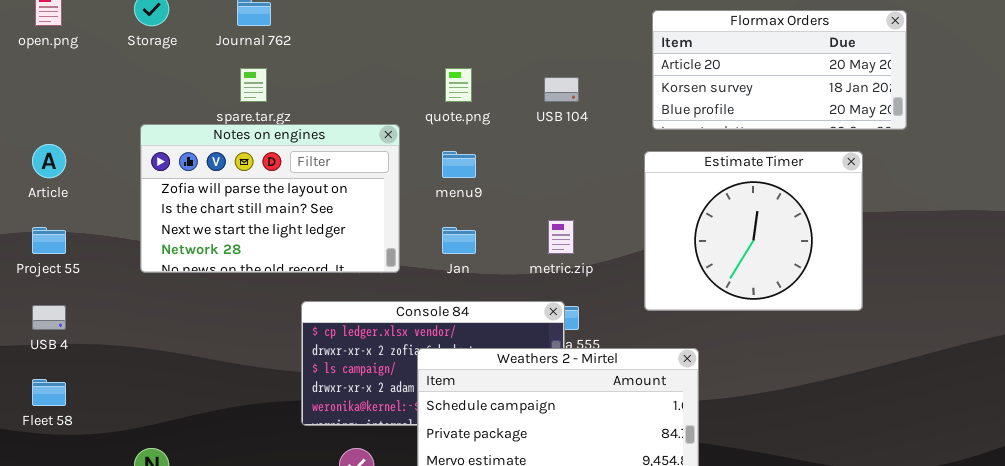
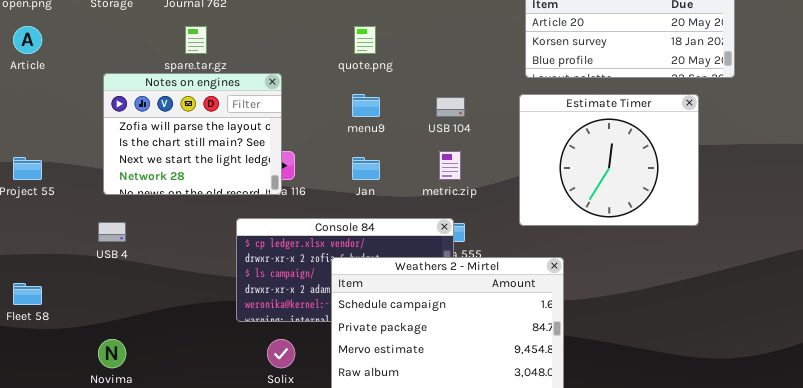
USB 104: [544,77,579,102] -> [436,97,465,117], moved
Notes on engines: [140,124,400,273] -> [103,73,282,195], resized
Article: [32,144,66,178] -> [13,26,42,54], moved
USB 4: [32,305,66,330] -> [98,222,126,242], moved

